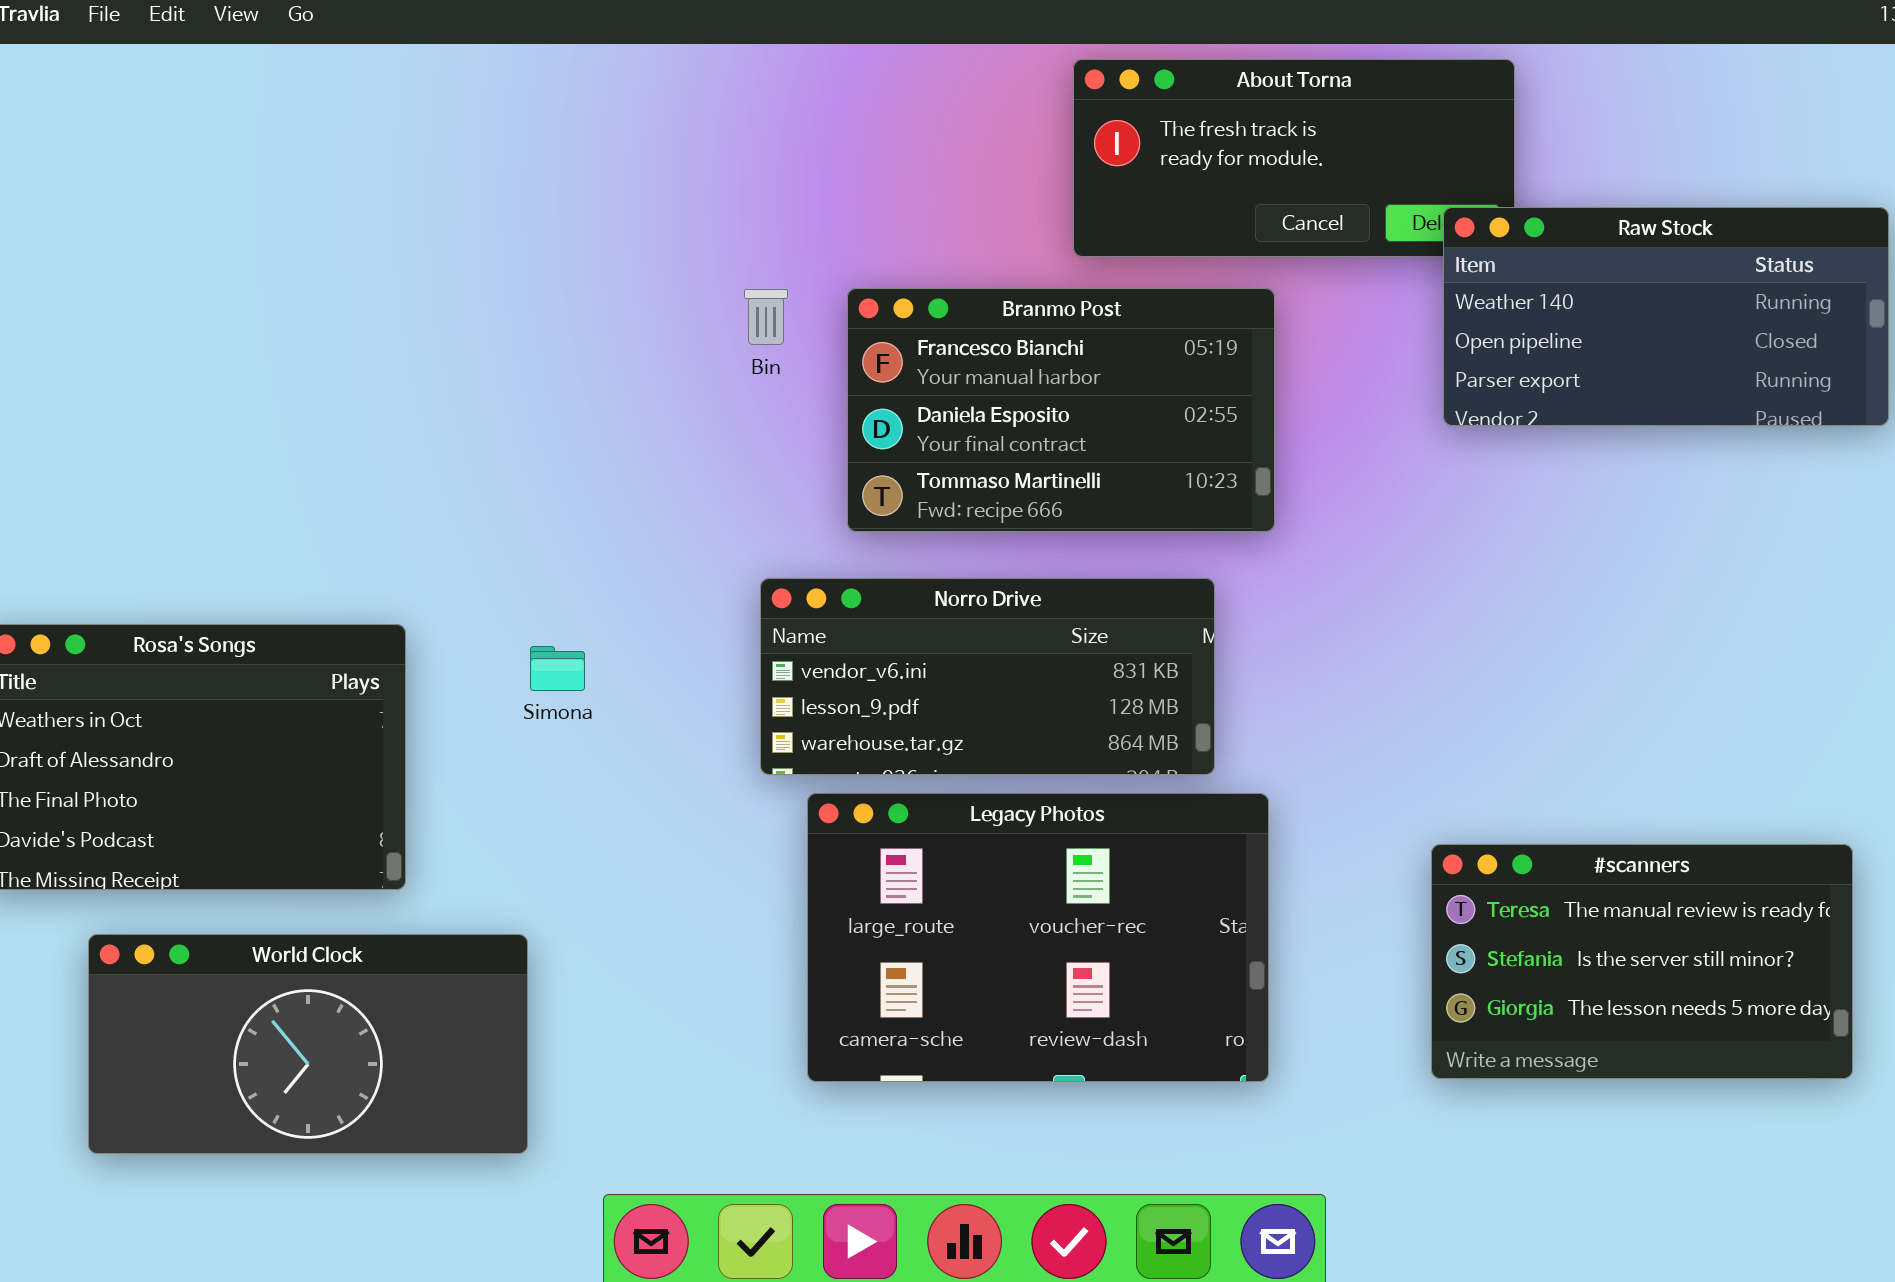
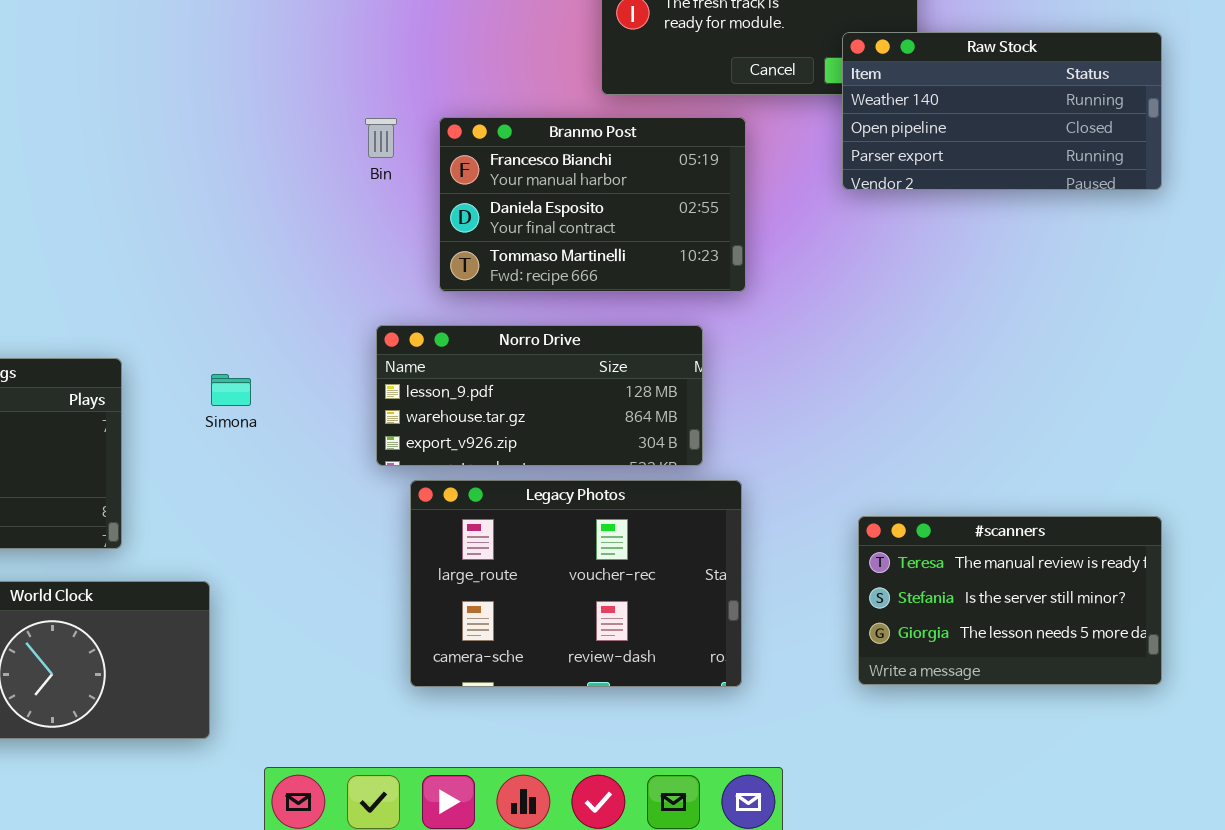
Raw Stock: [1443,207,1889,426] -> [842,32,1162,190], moved
Norro Drive: [760,578,1215,775] -> [376,325,703,466], scrolled down 1 row

